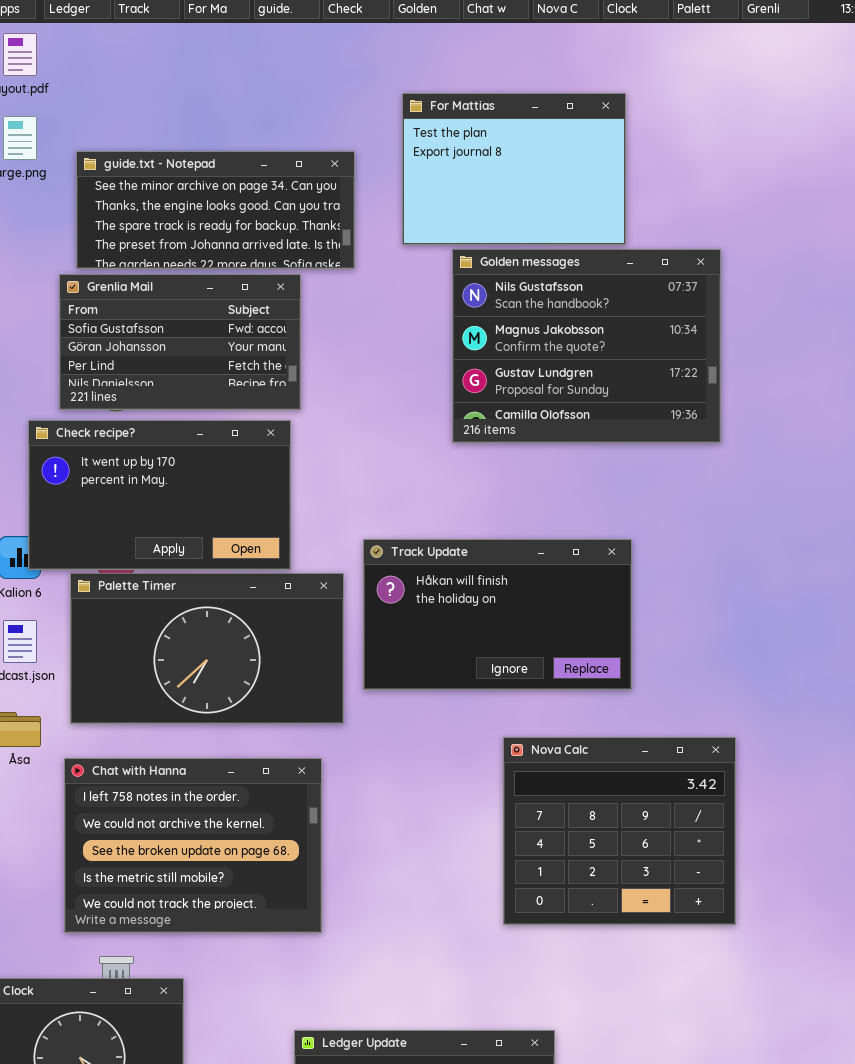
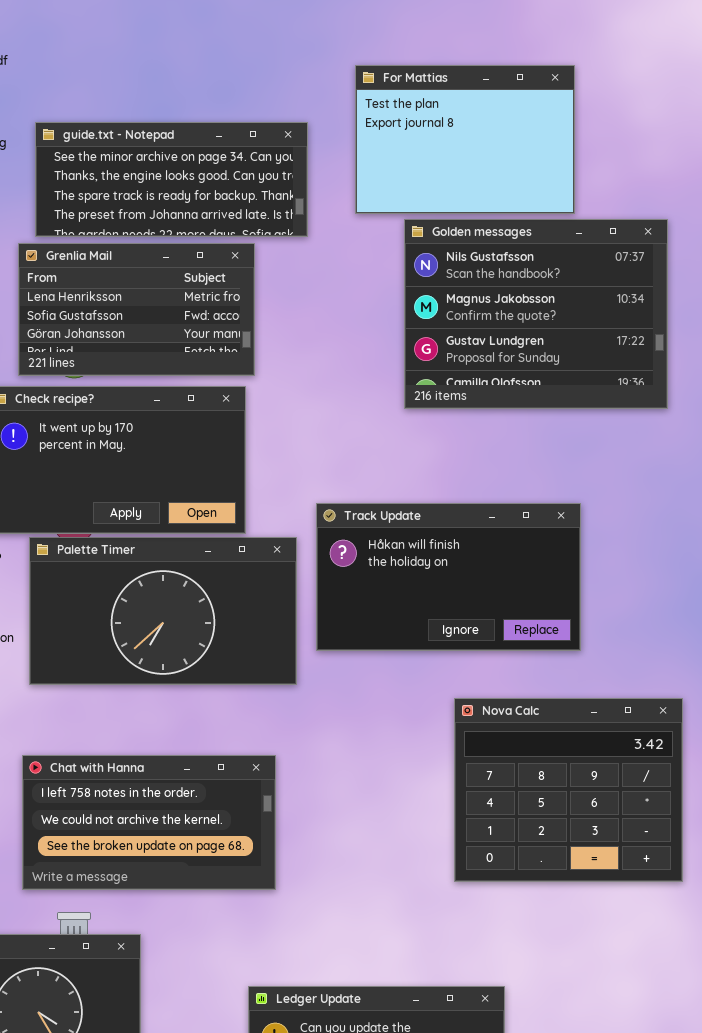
Grenlia Mail: [59,274,301,410] -> [18,243,255,376], scrolled up 1 row
Chat with Hanna: [64,758,322,933] -> [22,755,276,890], resized

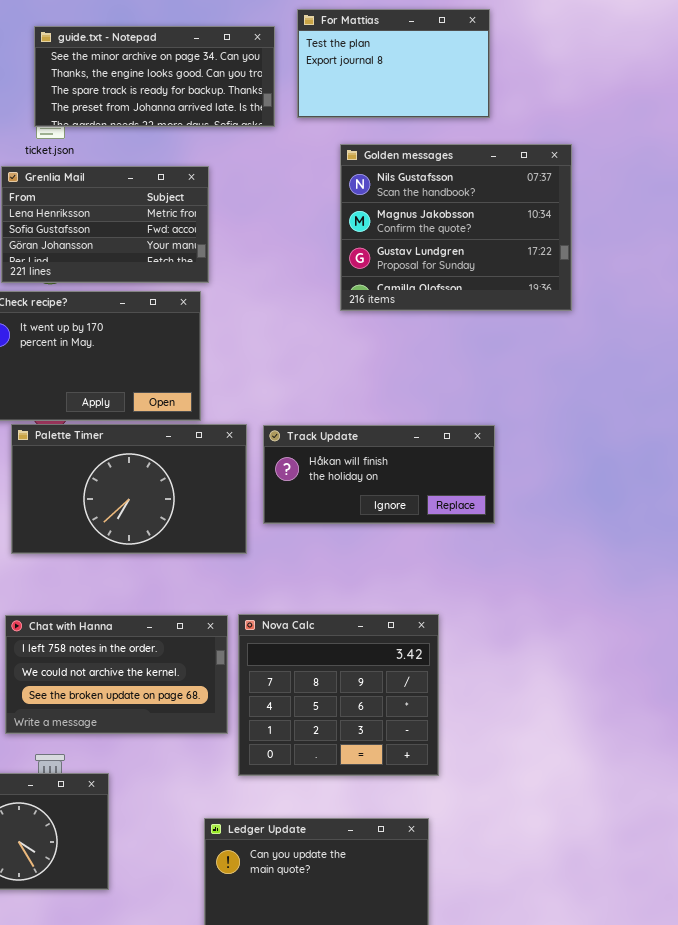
For Mattias: [355,65,575,214] -> [297,9,490,118], resized
guide.txt - Notepad: [35,122,308,237] -> [34,26,275,127], moved
Track Update: [316,503,581,651] -> [263,425,495,524], resized
Nova Calc: [454,698,683,882] -> [238,614,439,776], moved

